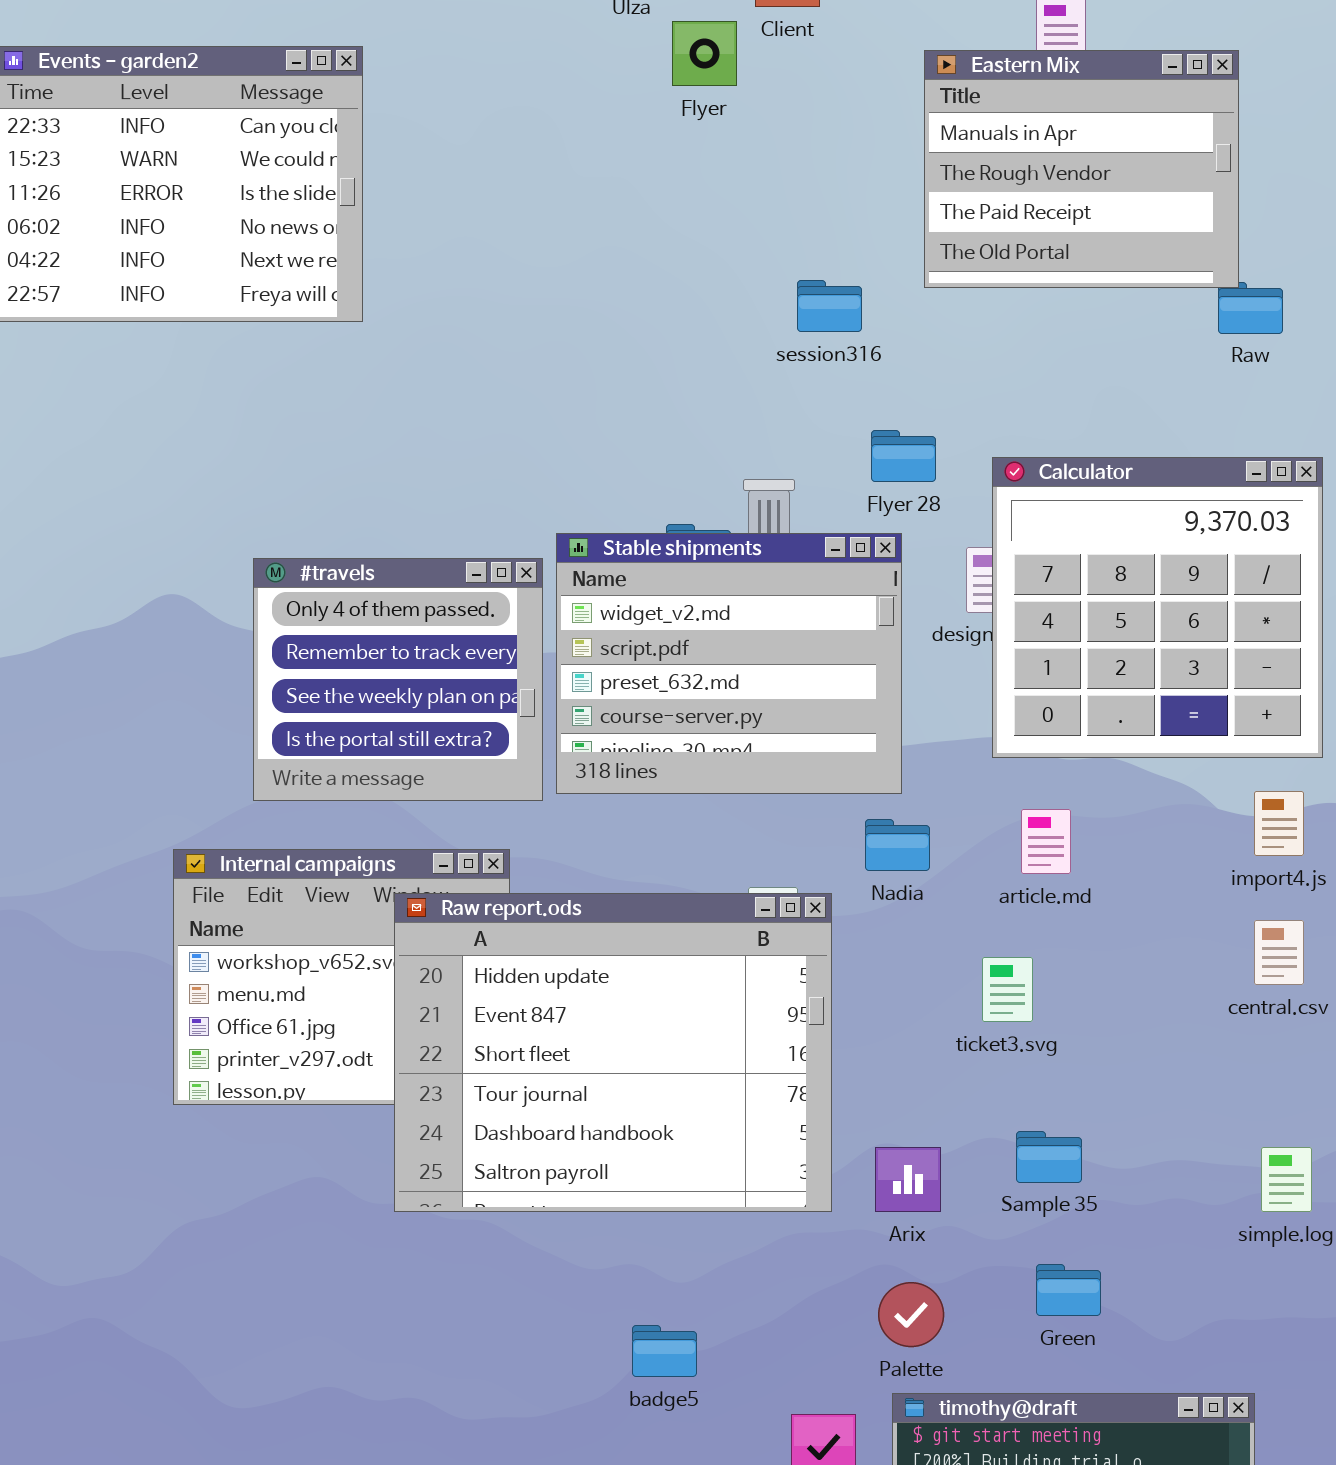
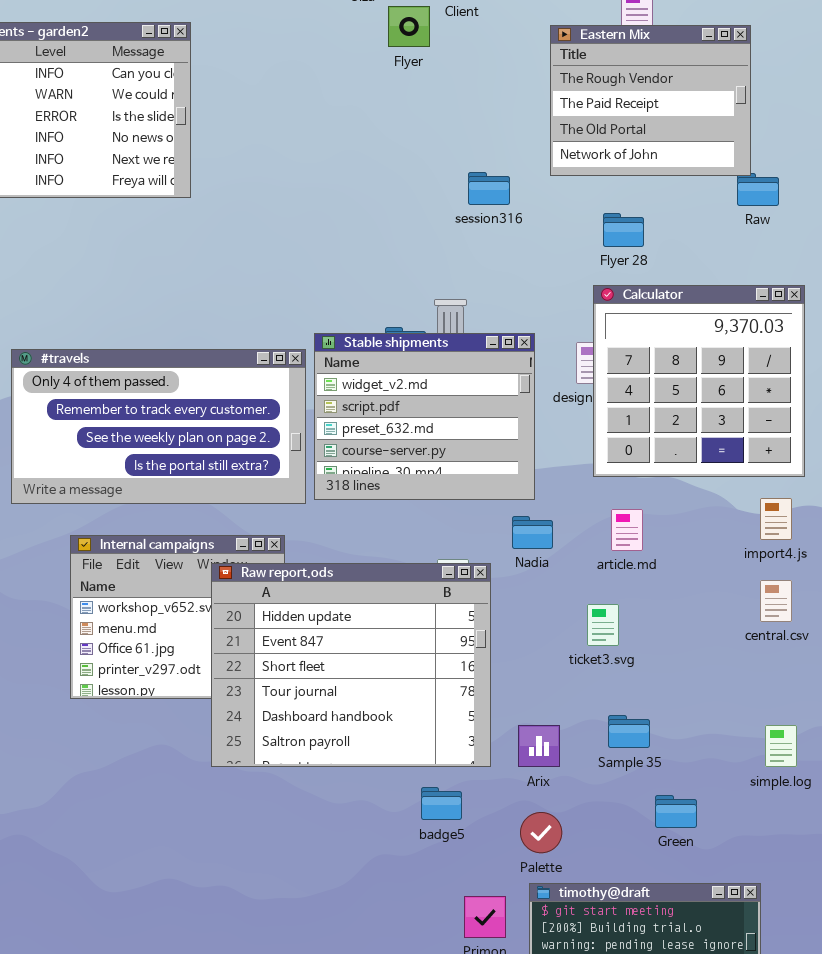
Eastern Mix: [924,50,1239,288] -> [550,25,751,176], scrolled down 1 row
Flyer 28: [871,430,936,482] -> [603,213,644,247], moved
#travels: [253,558,543,801] -> [11,349,306,504], resized
Green: [1036,1264,1101,1316] -> [655,795,697,828], moved
badge5: [632,1325,697,1377] -> [421,787,462,820], moved

